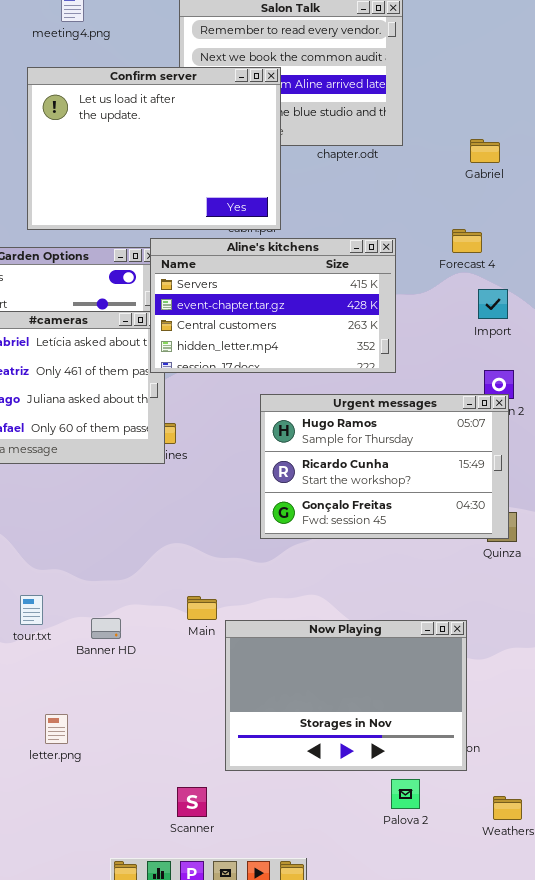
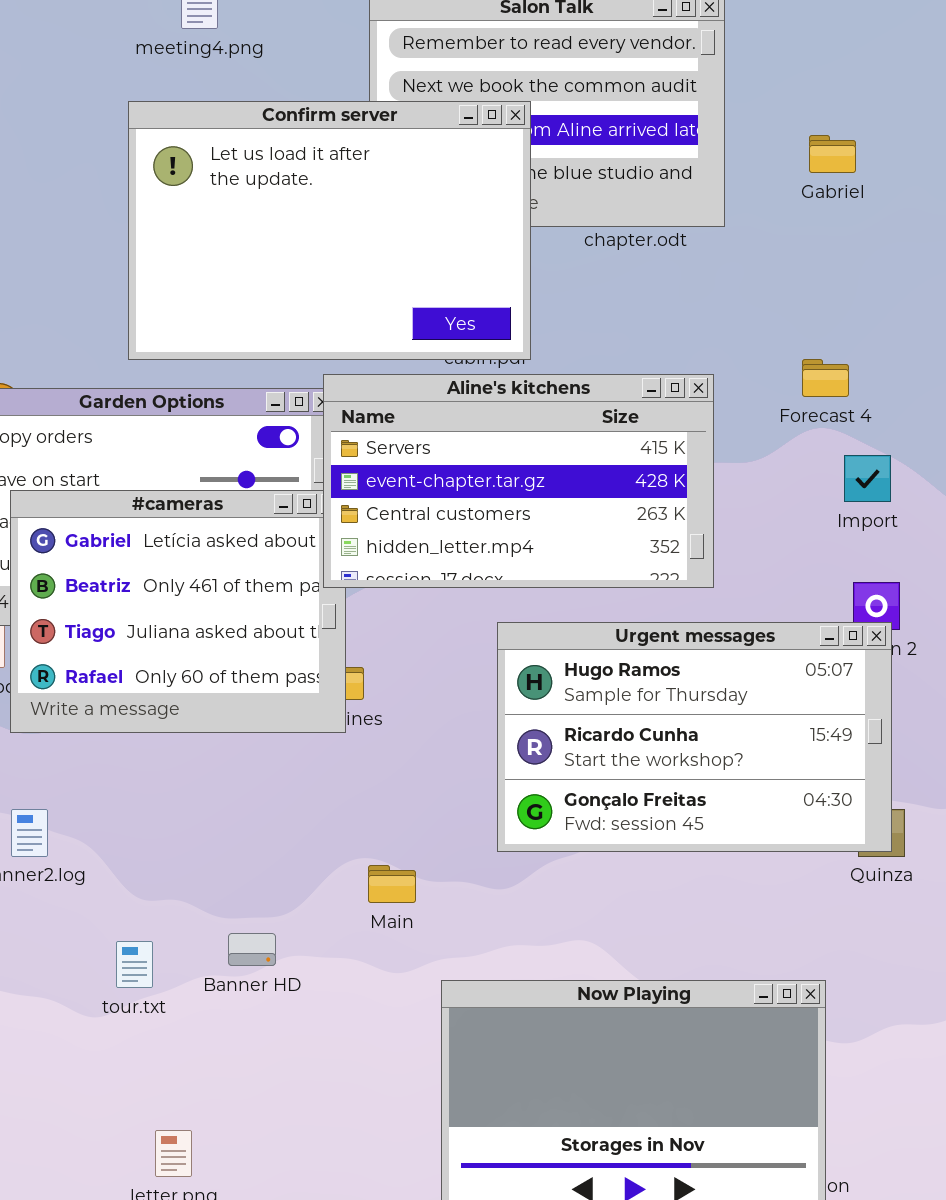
Gabriel: [470,139,500,163] -> [809,135,856,173], moved
Main: [187,596,217,620] -> [368,865,416,903], moved
Banner HD: [91,618,121,639] -> [228,933,276,966], moved

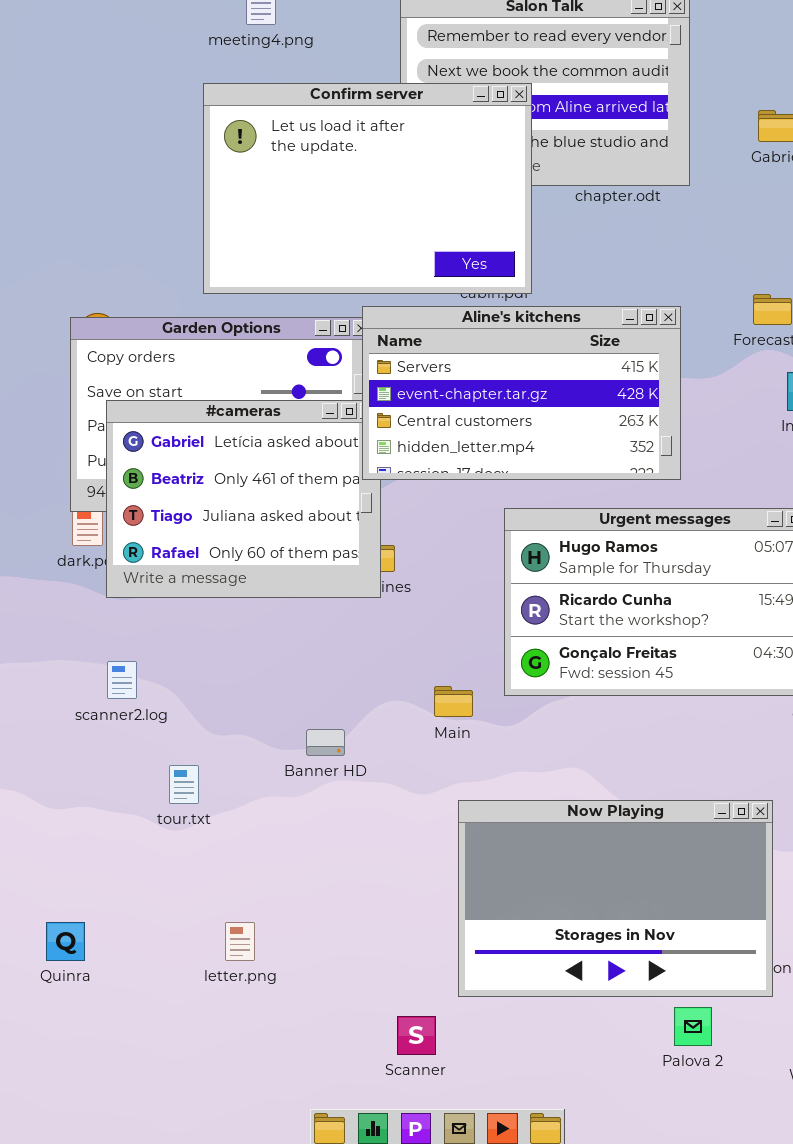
Main: [368,865,416,903] -> [434,686,473,717], moved
Banner HD: [228,933,276,966] -> [306,729,345,756], moved
tour.txt: [116,941,153,988] -> [169,765,199,804], moved

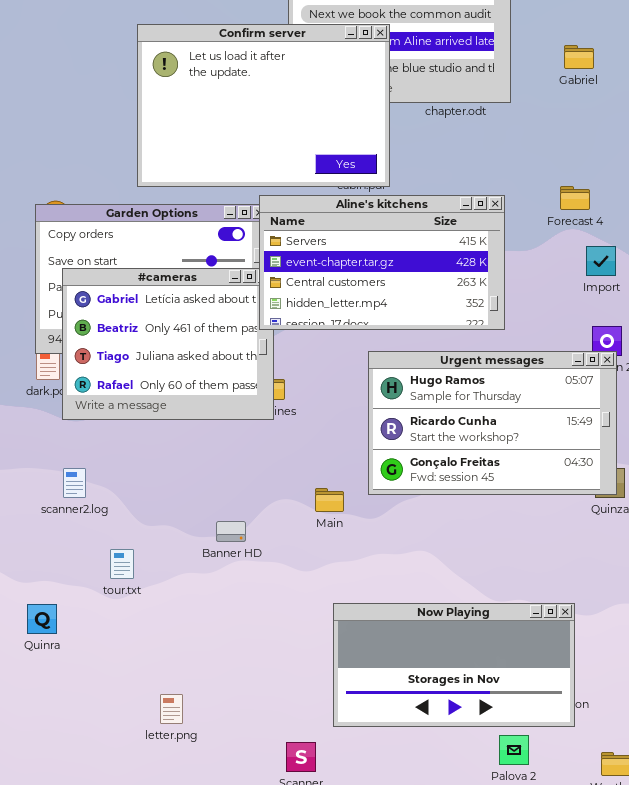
Now Playing: [458,800,773,997] -> [333,603,575,727], resized
Quinra: [46,922,85,961] -> [27,604,57,634], moved
letter.png: [225,922,255,961] -> [160,694,183,724], moved

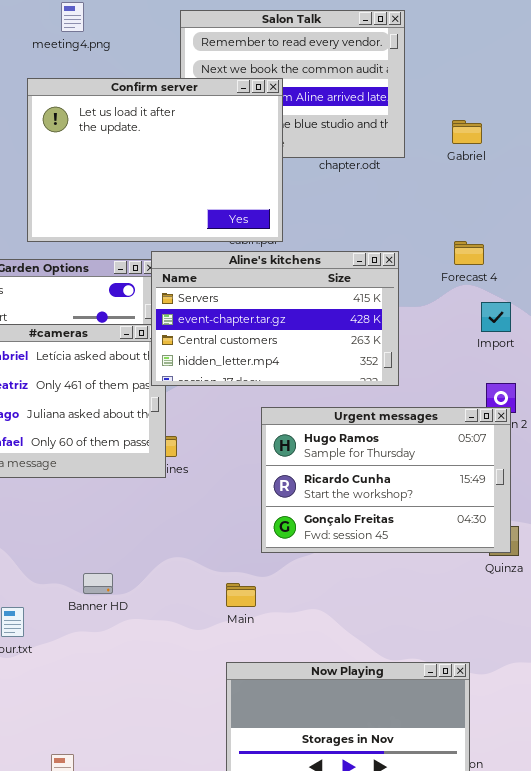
Gabriel: [564,45,594,69] -> [452,120,482,144], moved
Main: [315,488,344,512] -> [226,583,256,607], moved
Banner HD: [216,521,246,542] -> [83,573,113,594], moved

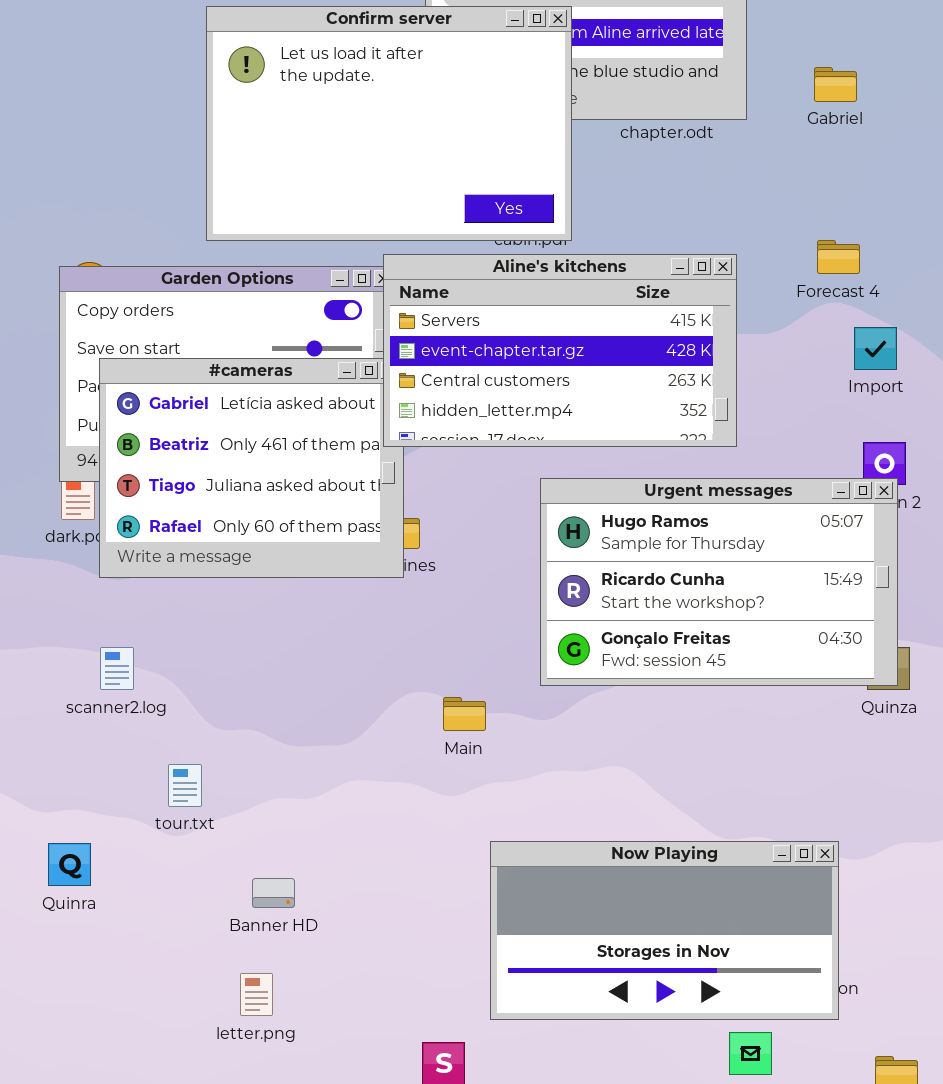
Banner HD: [83,573,113,594] -> [252,878,295,908], moved
Main: [226,583,256,607] -> [443,697,486,731], moved

